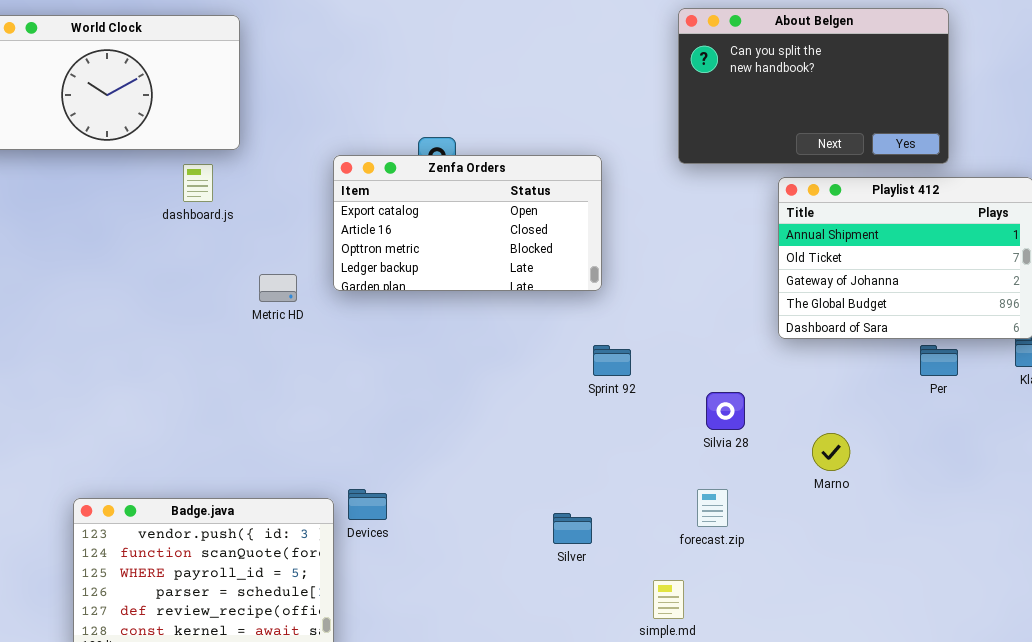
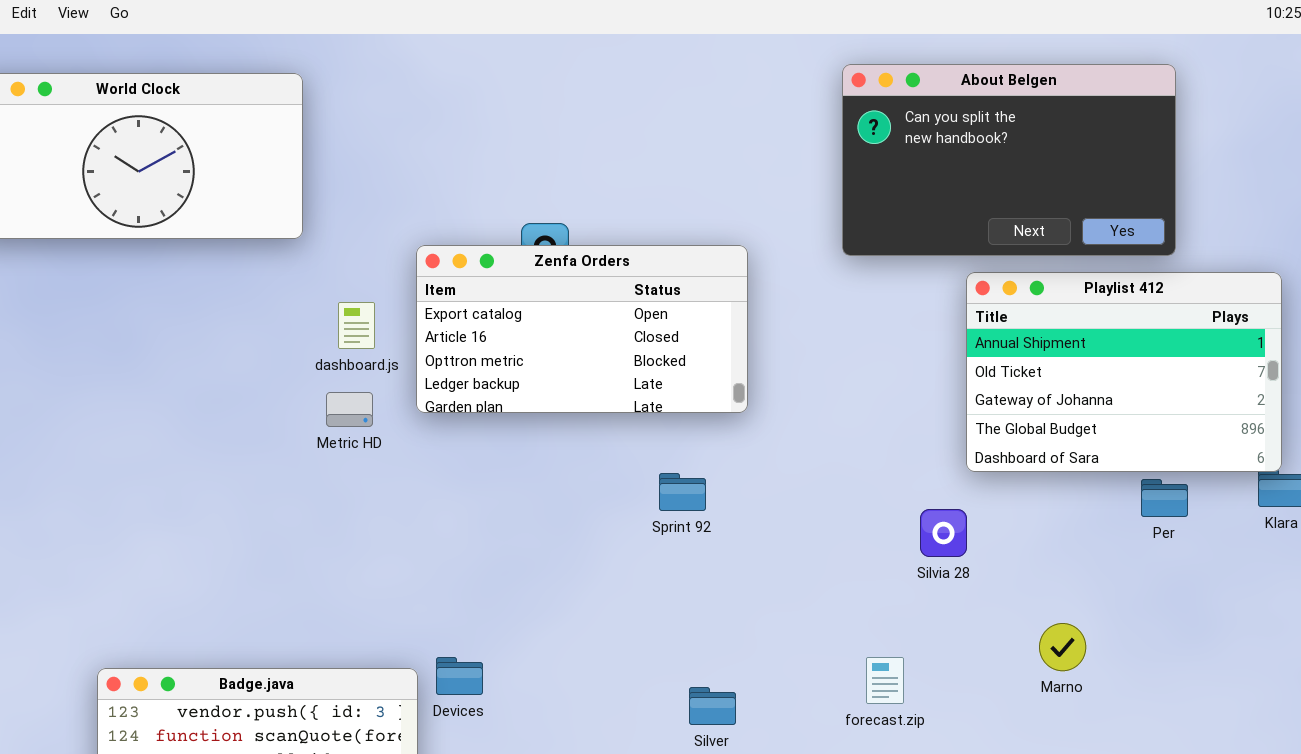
dashboard.js: [183,164,213,202] -> [338,302,375,349], moved
Sprint 92: [593,345,631,376] -> [659,473,706,511], moved
Silvia 28: [706,392,745,430] -> [920,509,967,557], moved
Marno: [812,433,850,471] -> [1039,623,1086,671], moved

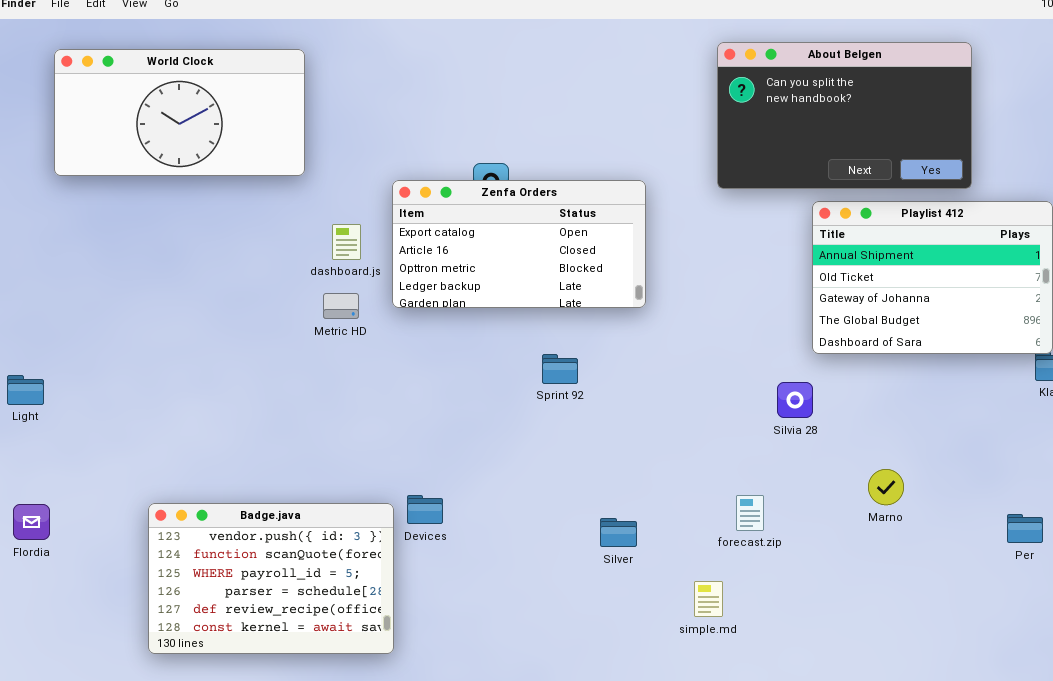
Sprint 92: [659,473,706,511] -> [542,354,578,384], moved
Per: [1141,479,1188,517] -> [1007,514,1043,543], moved

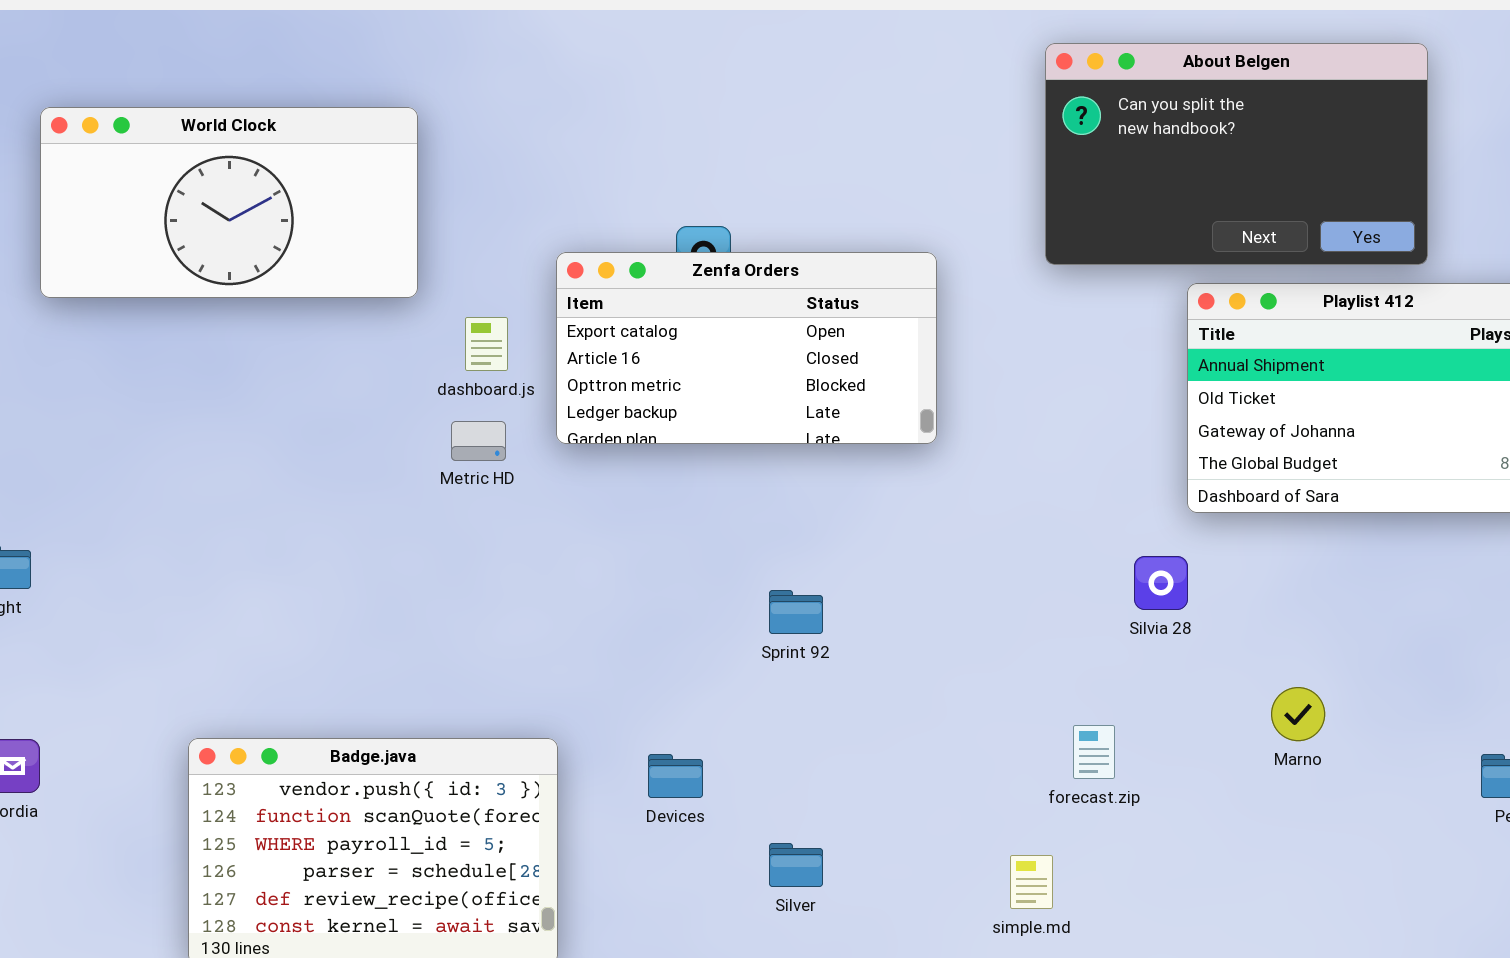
World Clock: [54,49,305,176] -> [40,107,418,298], moved
Sprint 92: [542,354,578,384] -> [769,590,823,634], moved
Devices: [407,495,443,524] -> [648,754,703,798], moved
Silver: [600,518,637,547] -> [769,843,823,887], moved

